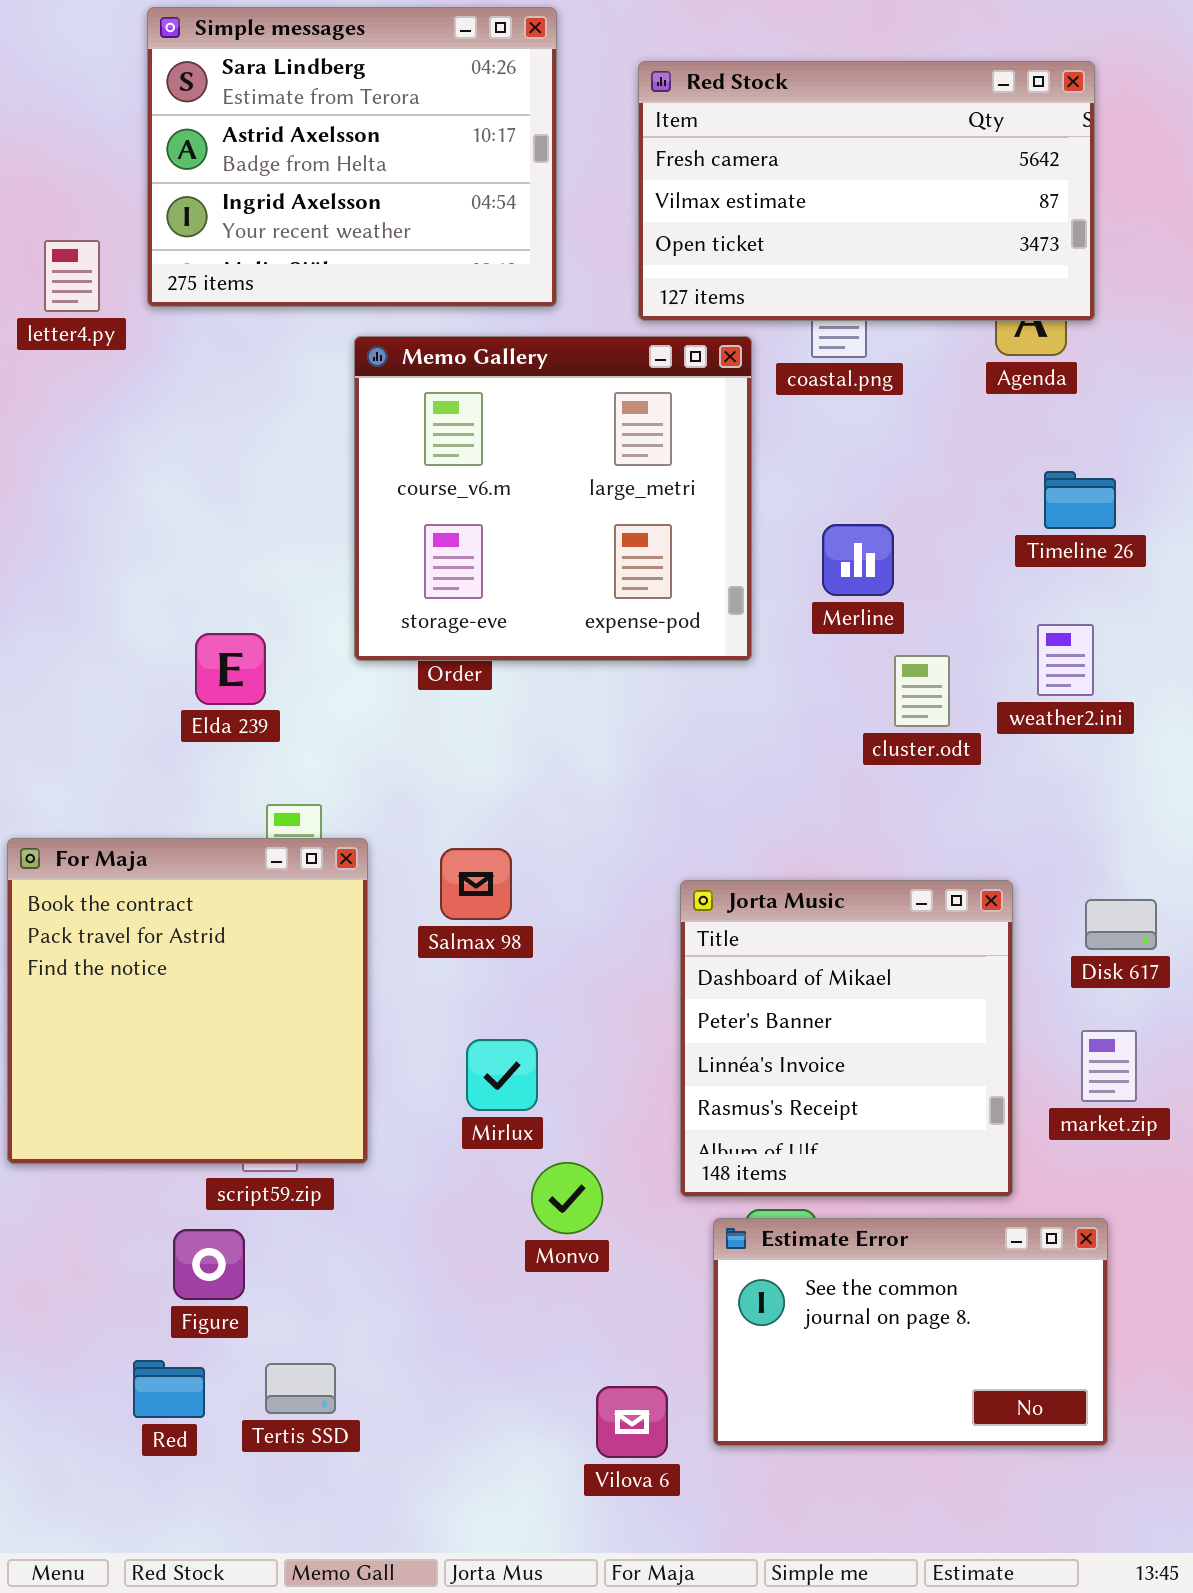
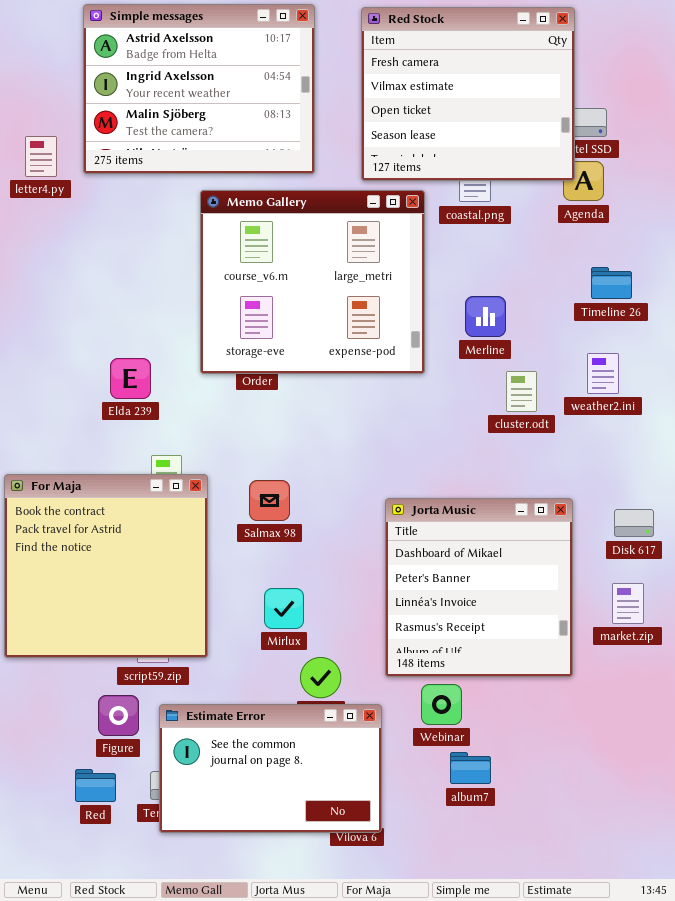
Simple messages: [147,7,557,307] -> [83,4,315,174], scrolled down 1 row
Red Stock: [638,61,1095,321] -> [361,7,575,181], resized
Estimate Error: [713,1218,1108,1446] -> [159,704,382,833], moved

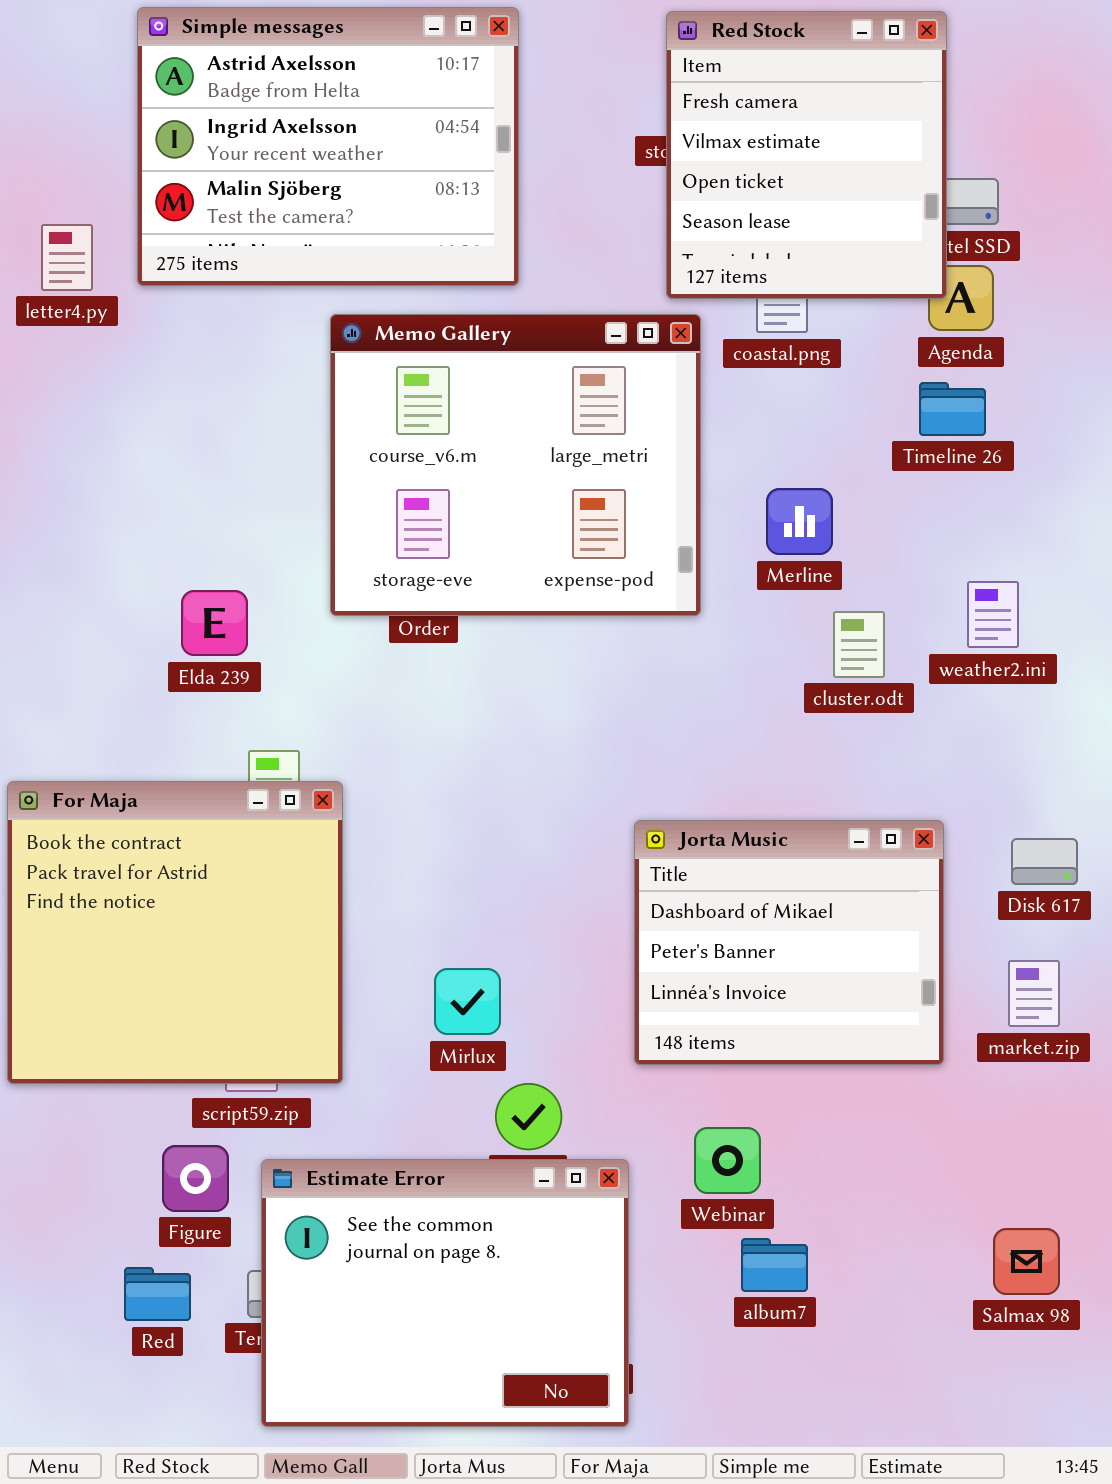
Red Stock: [361,7,575,181] -> [666,11,947,299], resized
Timeline 26: [591,267,632,299] -> [919,382,986,436], moved
Salmax 98: [249,480,290,521] -> [993,1228,1060,1295], moved
Jorta Music: [385,498,573,677] -> [634,820,944,1065], resized
Estimate Error: [159,704,382,833] -> [261,1159,629,1427], resized

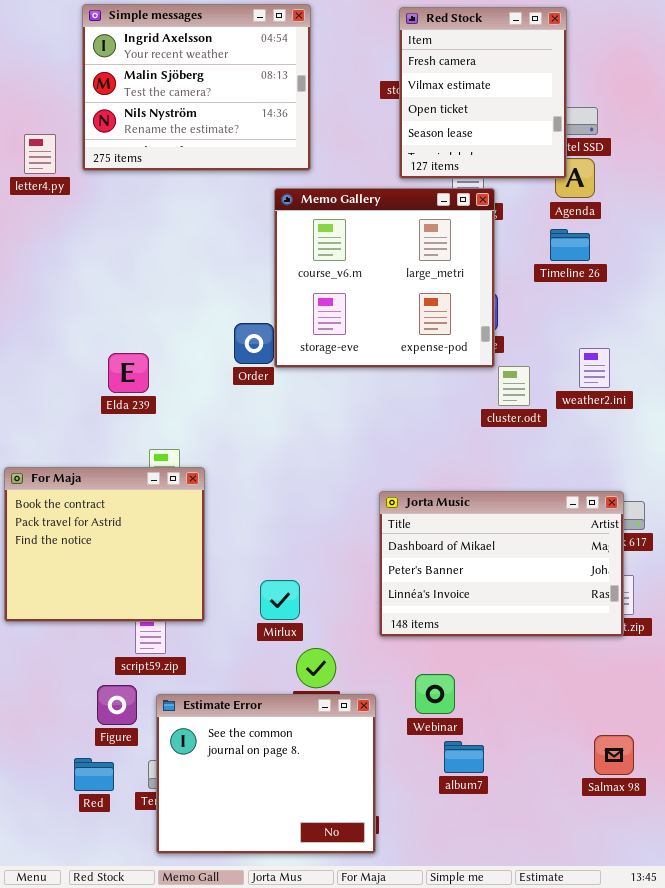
Simple messages: [137,7,519,286] -> [82,4,311,171], scrolled down 1 row
Memo Gallery: [330,314,701,616] -> [274,188,495,368], moved
For Maja: [7,781,343,1084] -> [4,467,205,622], resized
Jorta Music: [634,820,944,1065] -> [379,491,624,637], resized

